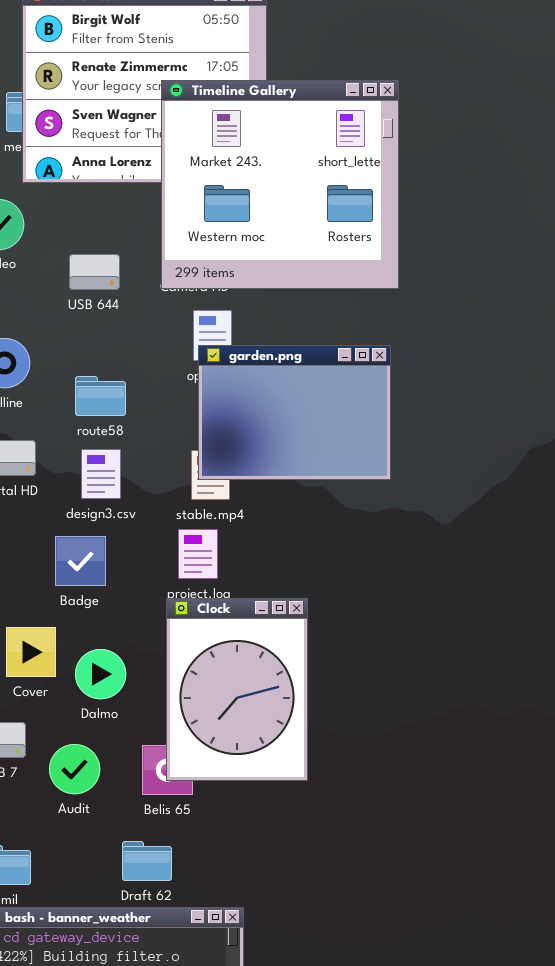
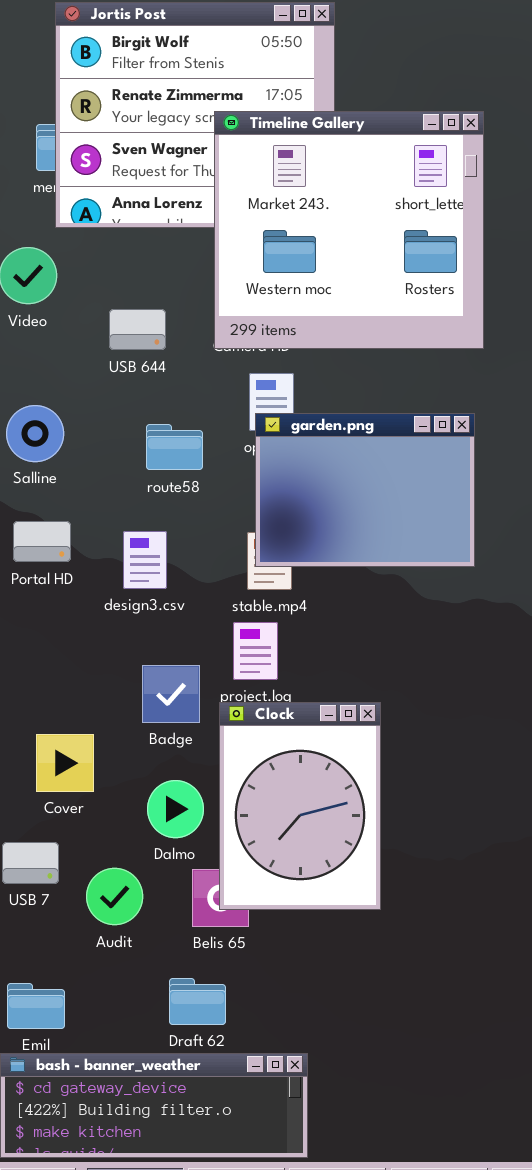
route58: [75,376,126,416] -> [146,424,203,470], moved
Badge: [55,536,106,586] -> [142,665,200,723], moved
Dalmo: [75,649,126,699] -> [147,780,204,838], moved

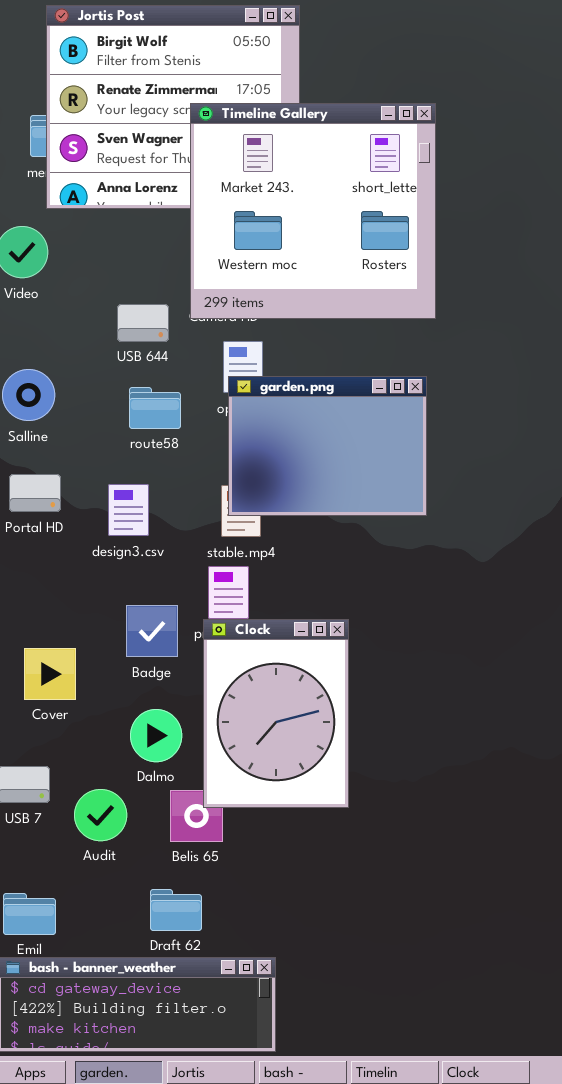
USB 644: [109,309,166,350] -> [117,304,169,342], moved
Clock: [219,702,381,910] -> [203,619,349,808], moved
Cover: [36,734,94,792] -> [24,648,76,700], moved

